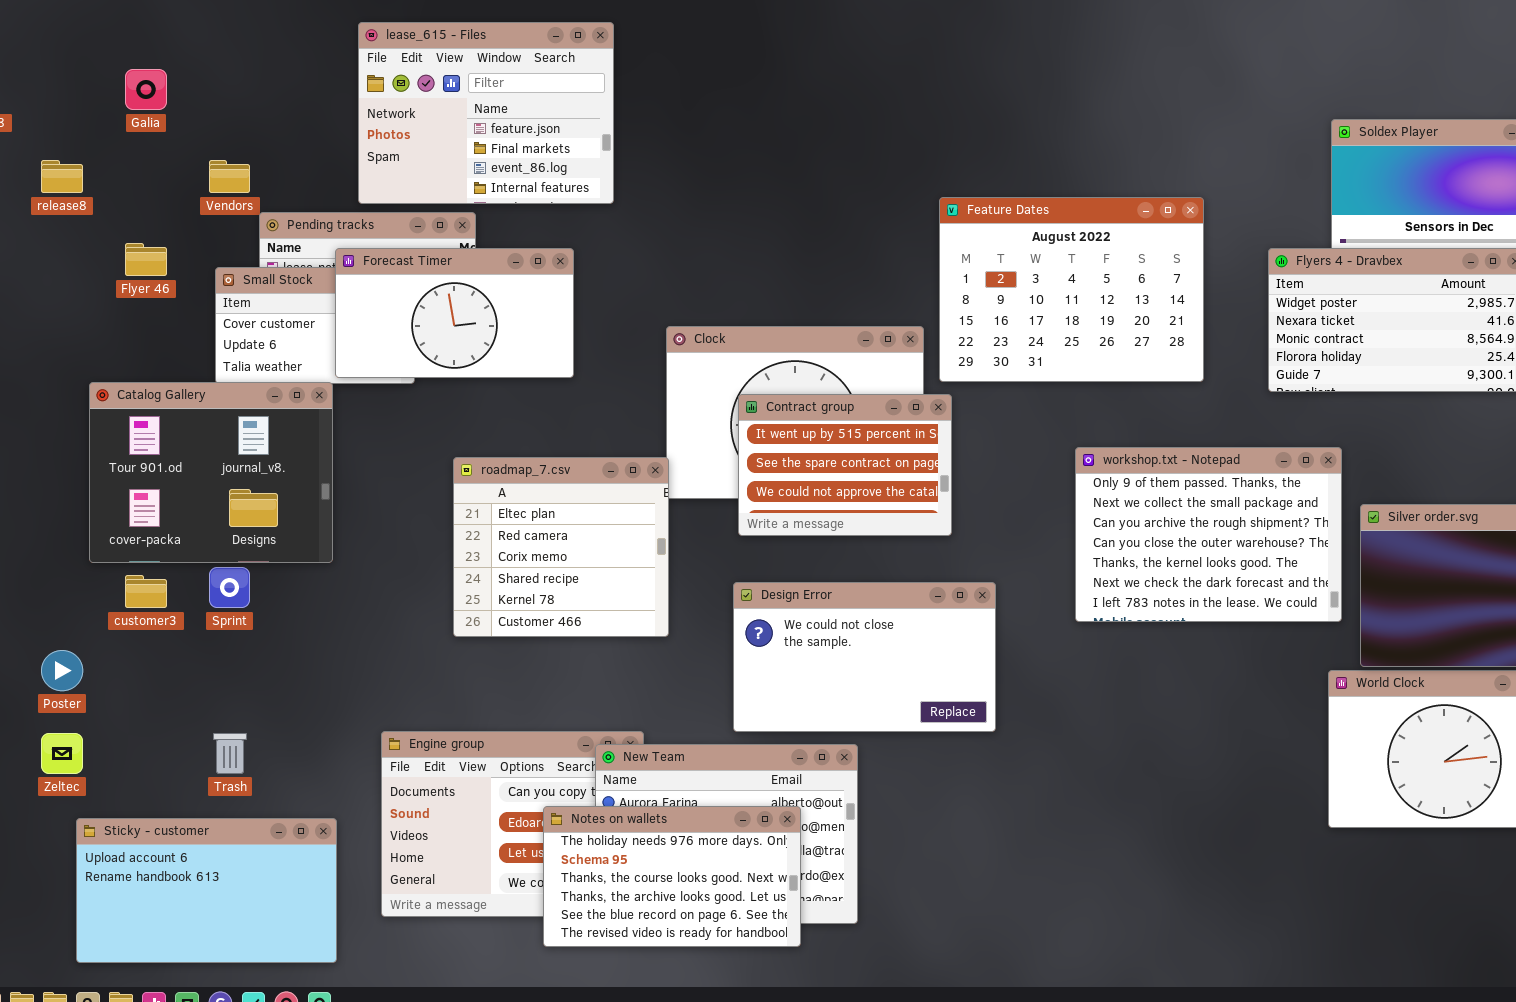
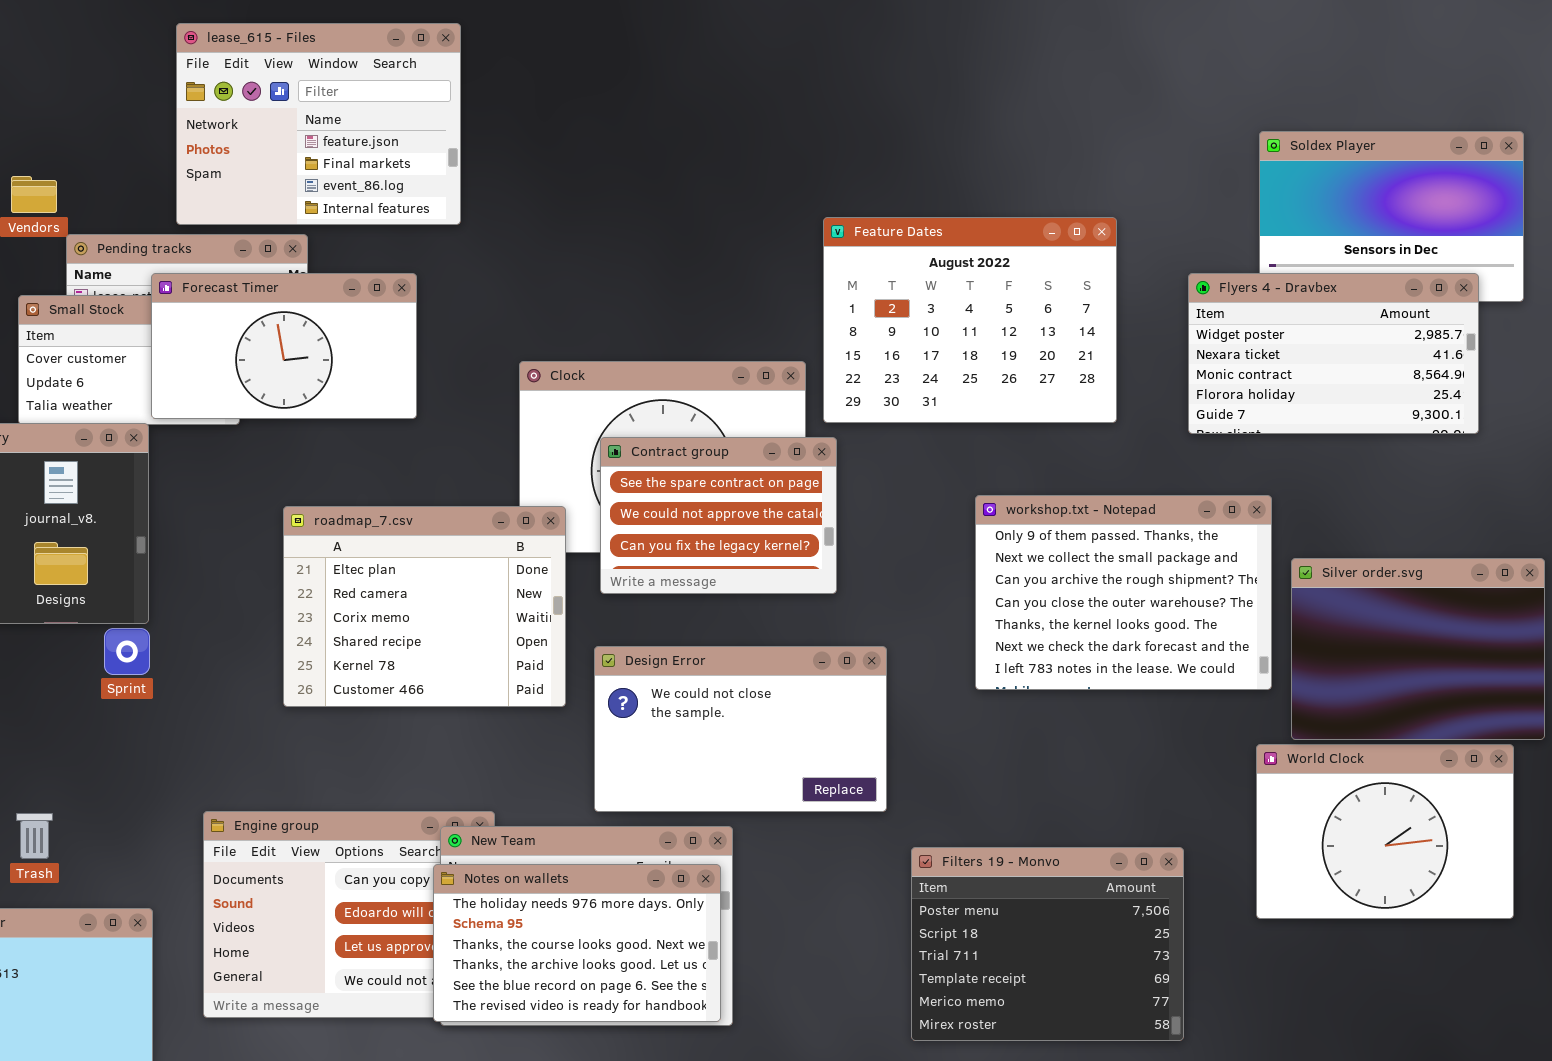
Contract group: [738,394,952,536] -> [600,437,837,594], scrolled down 1 row
roadmap_7.csv: [453,457,669,637] -> [283,506,566,707], resized
Sprint: [209,567,250,608] -> [104,628,150,675], moved
Filters 19 - Monvo: none -> [911,847,1184,1041], opened
Notes on wallets: [543,806,801,947] -> [433,864,721,1022], moved

